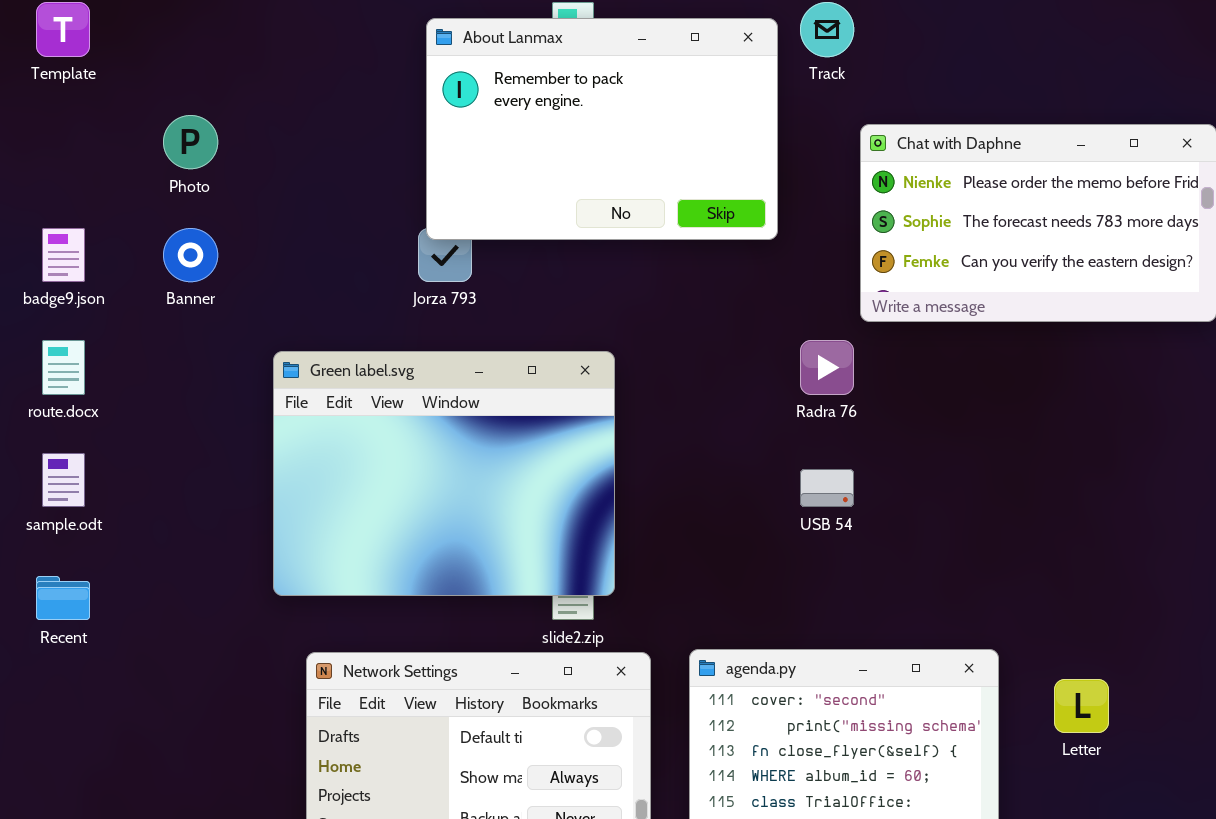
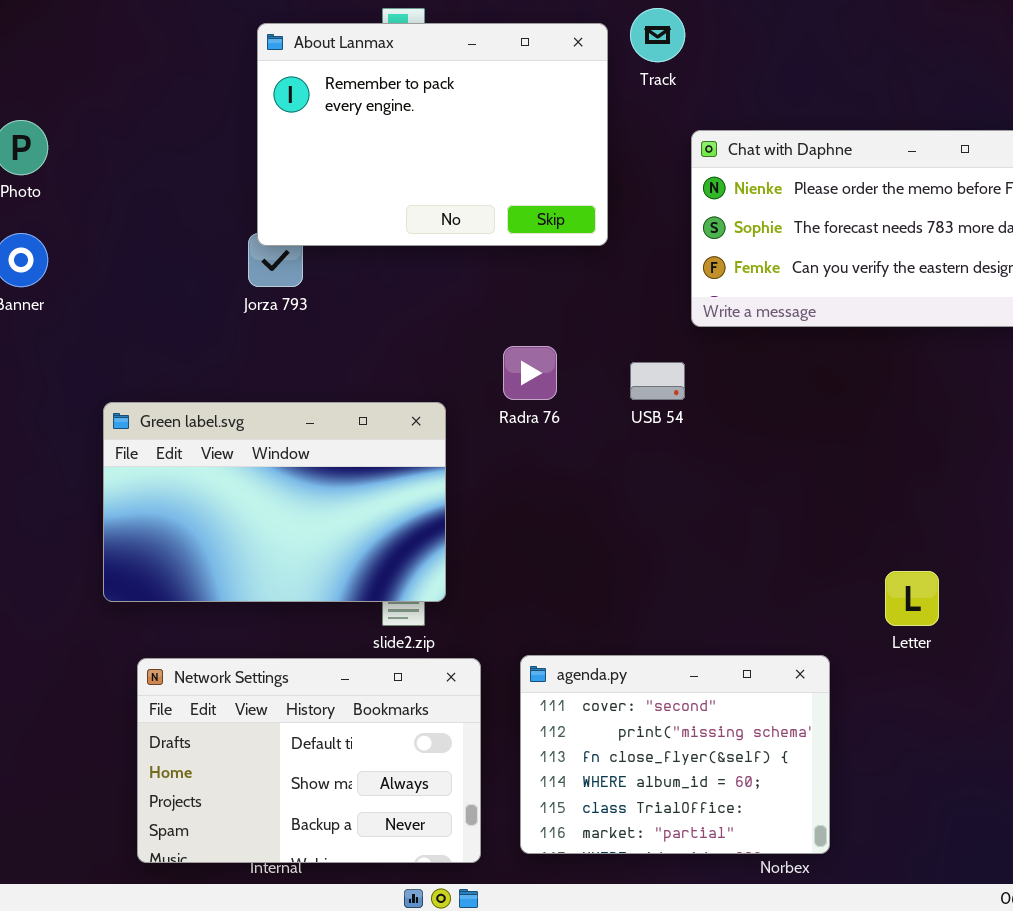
Radra 76: [800,340,854,395] -> [503,346,557,400], moved
Green label.svg: [273,351,615,596] -> [103,402,446,602], resized
USB 54: [800,469,854,507] -> [630,362,685,400], moved
Letter: [1054,679,1109,733] -> [885,571,939,626], moved

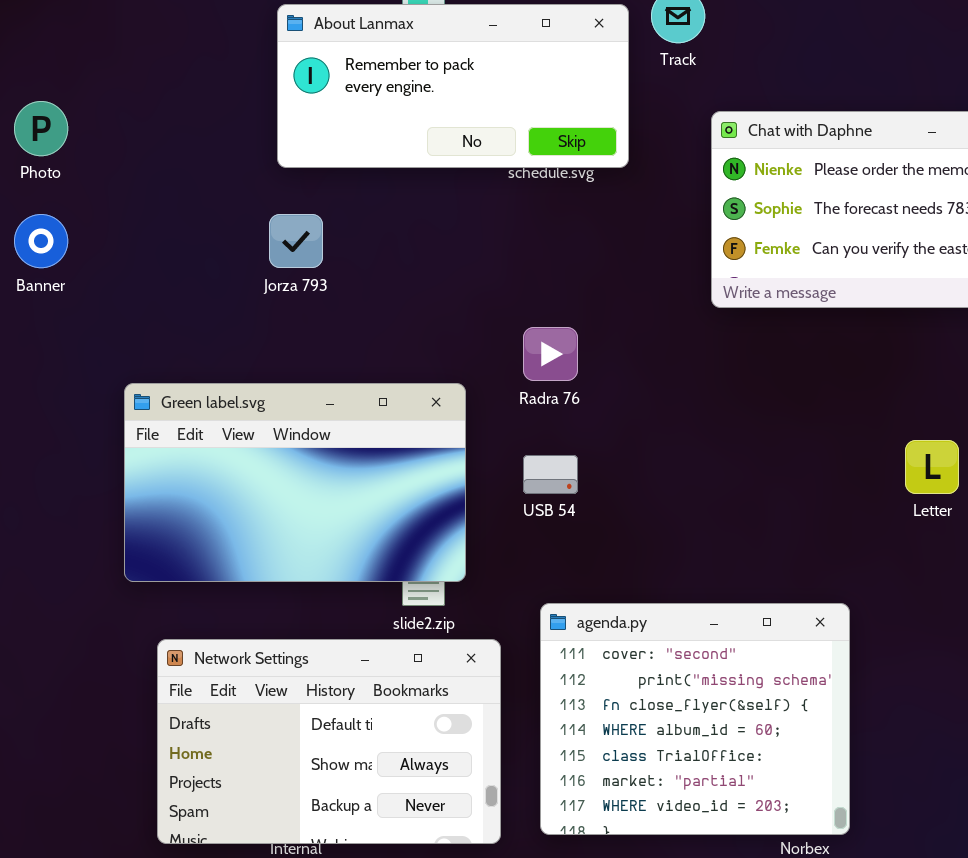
About Lanmax: [257,23,608,246] -> [277,4,629,168], resized
USB 54: [630,362,685,400] -> [523,455,578,494], moved
Letter: [885,571,939,626] -> [905,440,959,494], moved
agenda.py: [520,655,830,854] -> [540,603,850,835], resized

